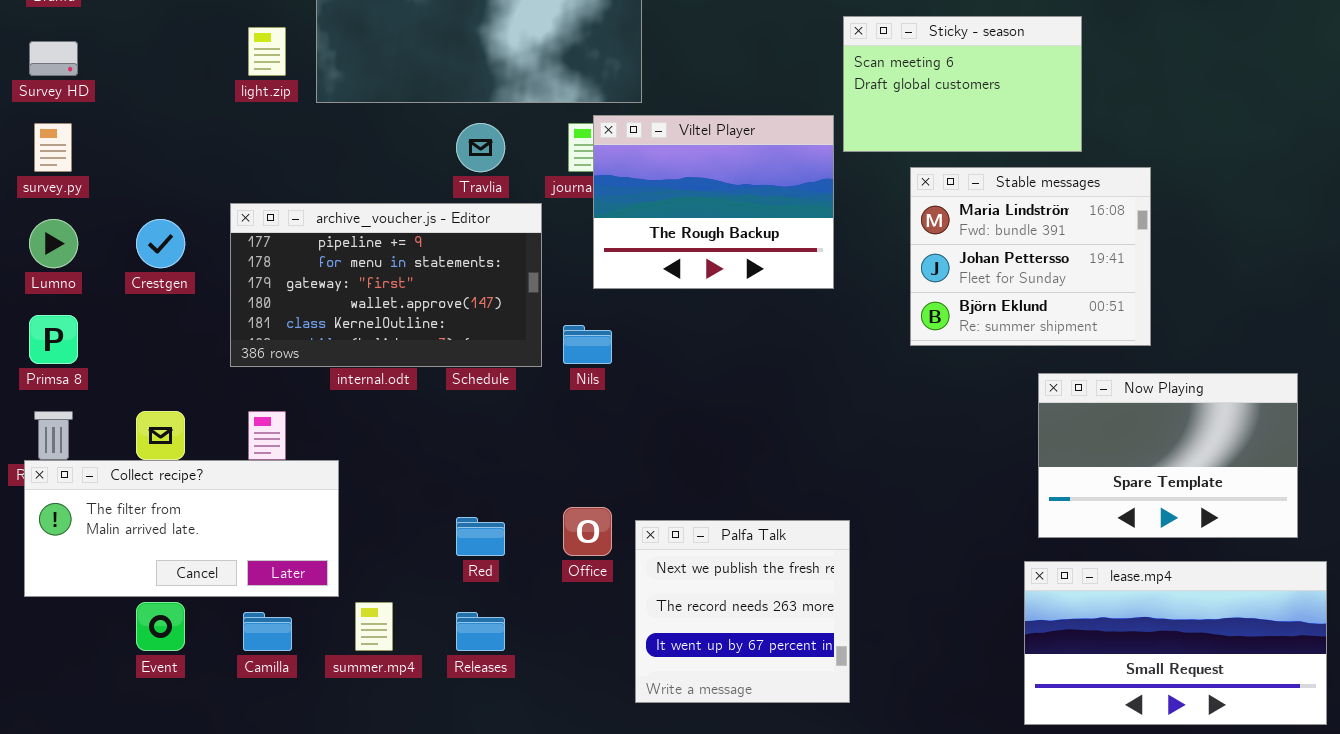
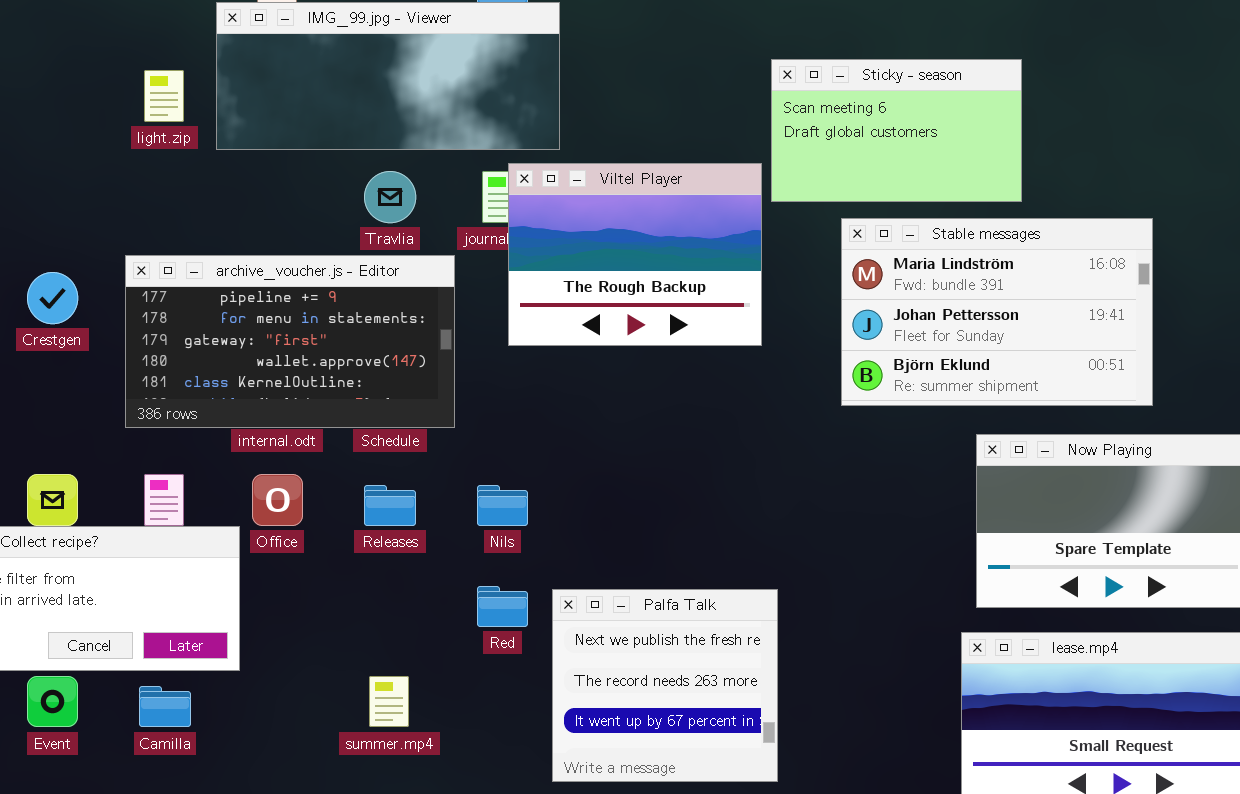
Stable messages: [910,167,1151,346] -> [841,218,1153,406], resized
Nils: [563,325,612,364] -> [477,485,528,526], moved
Office: [563,507,612,556] -> [252,474,303,526], moved
Red: [456,517,505,556] -> [477,586,528,627], moved
summer.mp4: [355,602,393,651] -> [369,676,409,727], moved
Releases: [456,612,505,651] -> [364,485,416,526], moved

